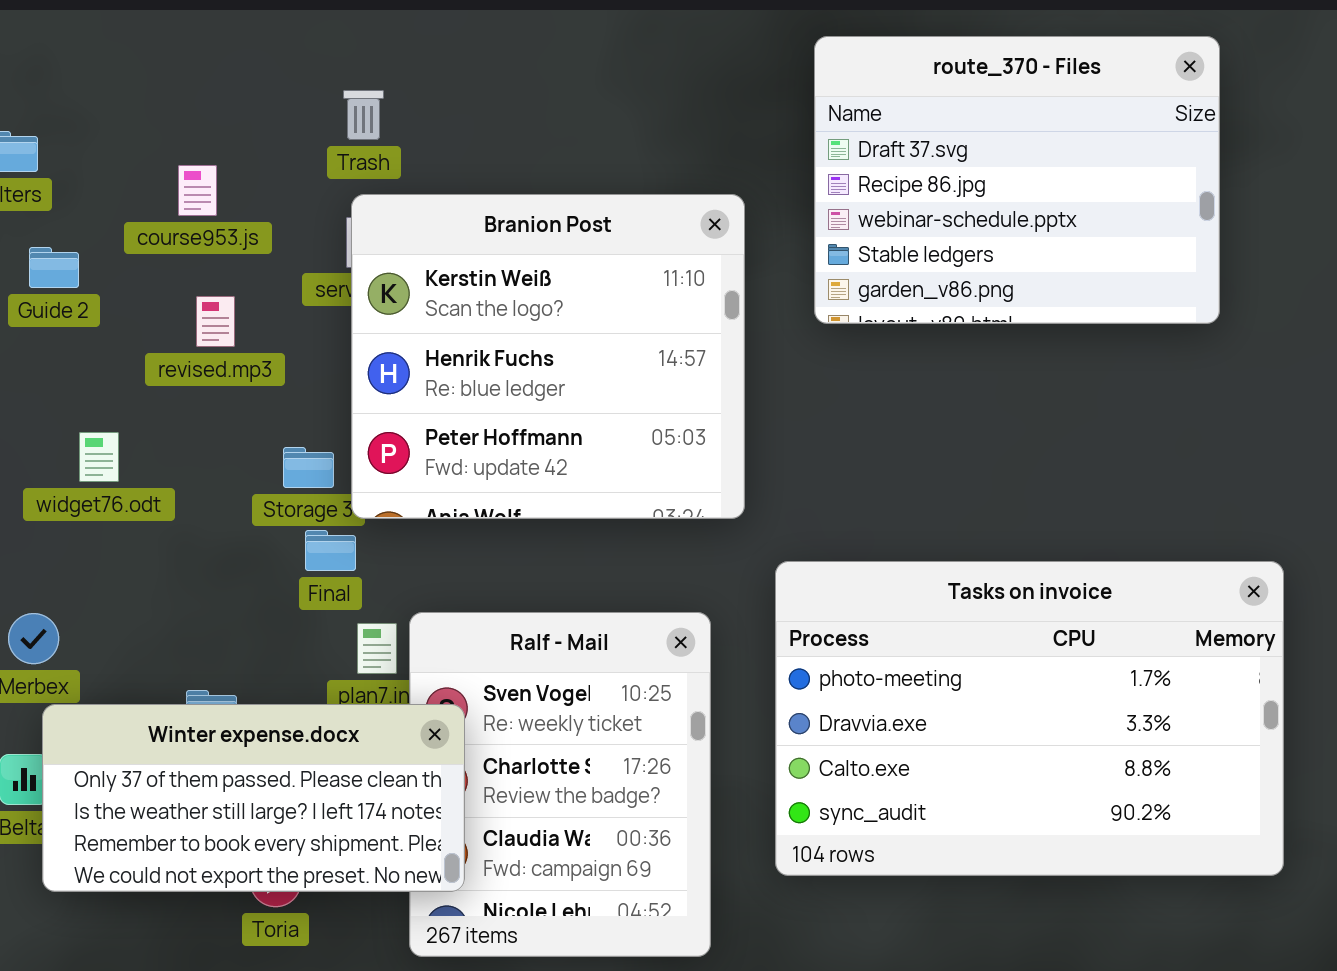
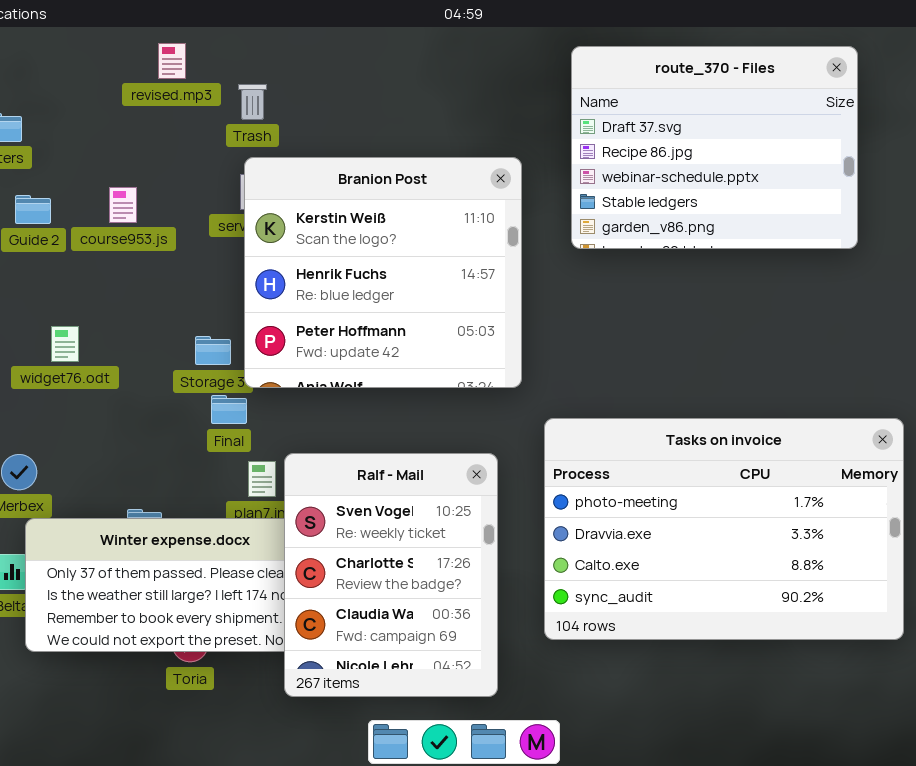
course953.js: [178,165,217,216] -> [109,187,137,223], moved
revised.mp3: [196,296,235,347] -> [158,43,186,79], moved
Ralf - Mail: [409,612,711,957] -> [284,453,498,697], raised

